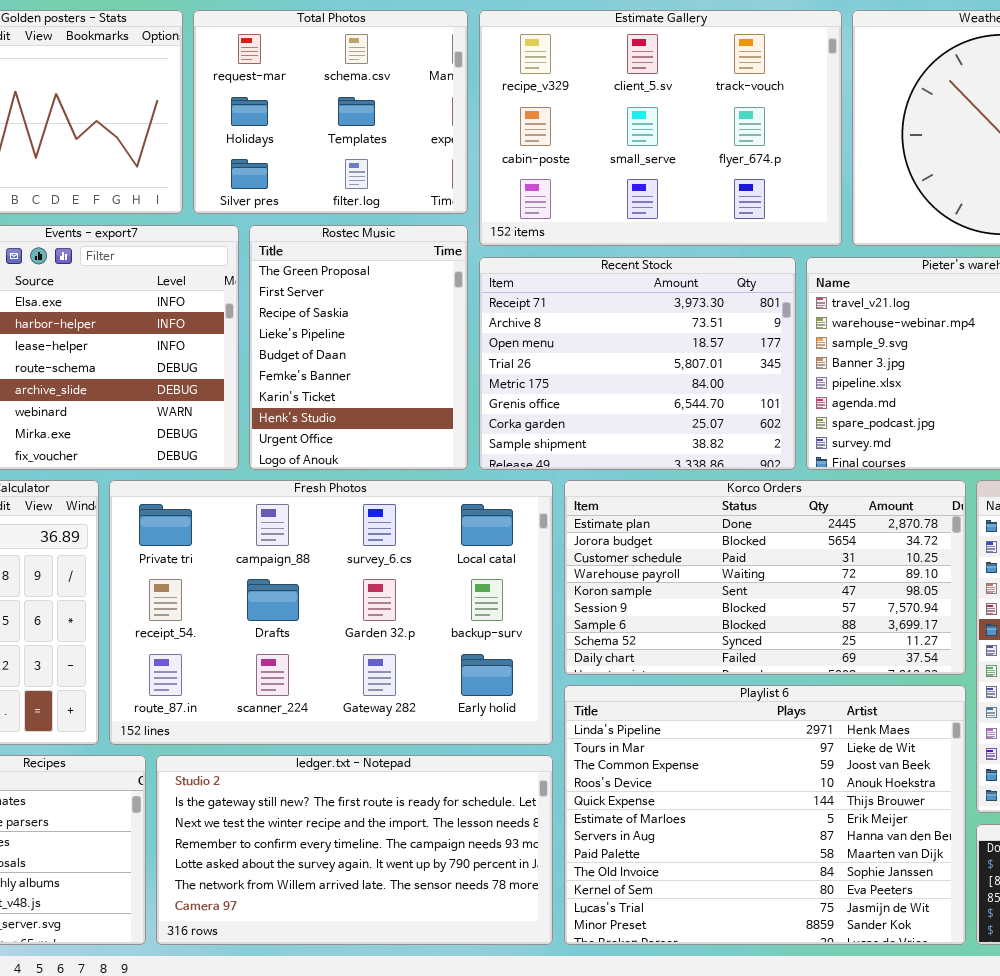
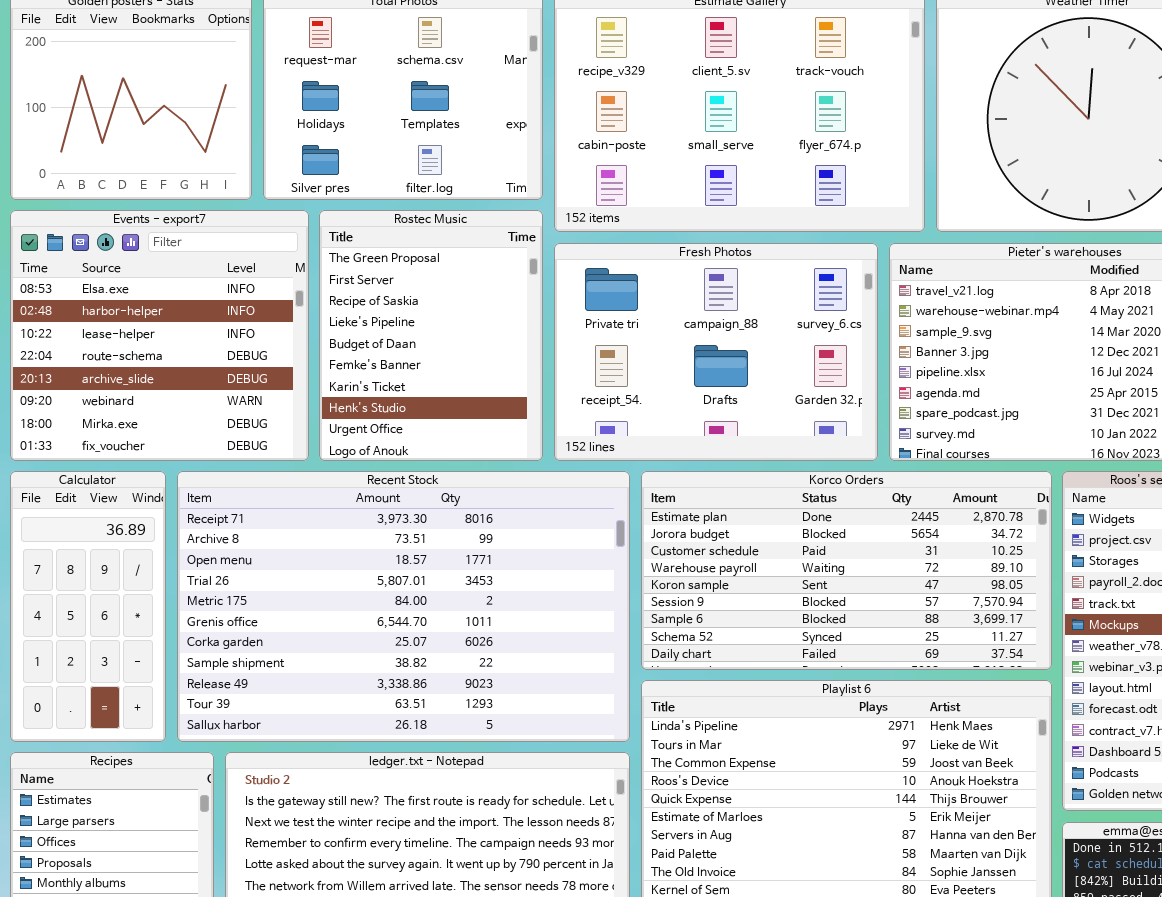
Recent Stock: [479,257,796,470] -> [177,471,630,742], moved, resized
Fresh Photos: [109,480,553,745] -> [554,243,878,461], moved, resized

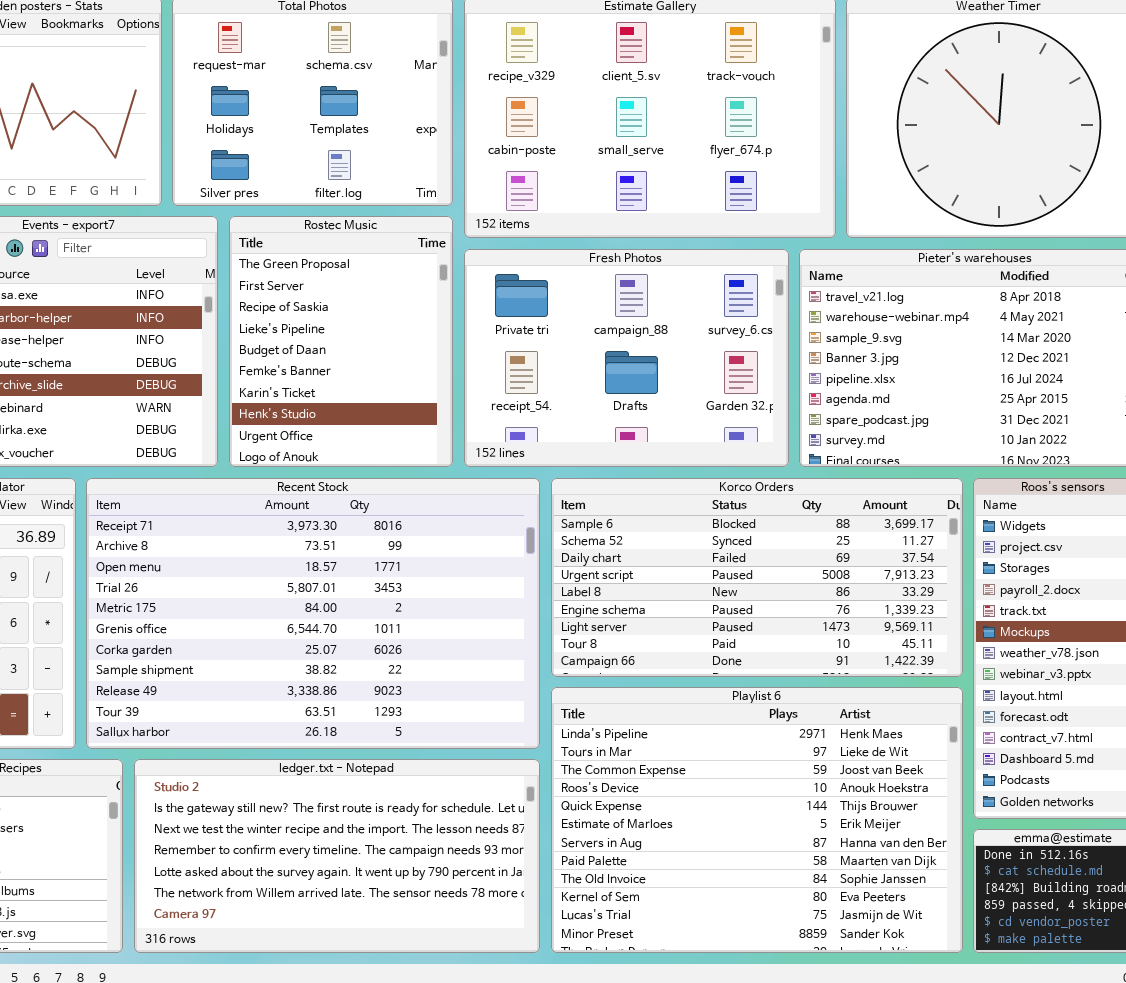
Korco Orders: [641,471,1052,670] -> [551,478,963,677], scrolled down 6 rows

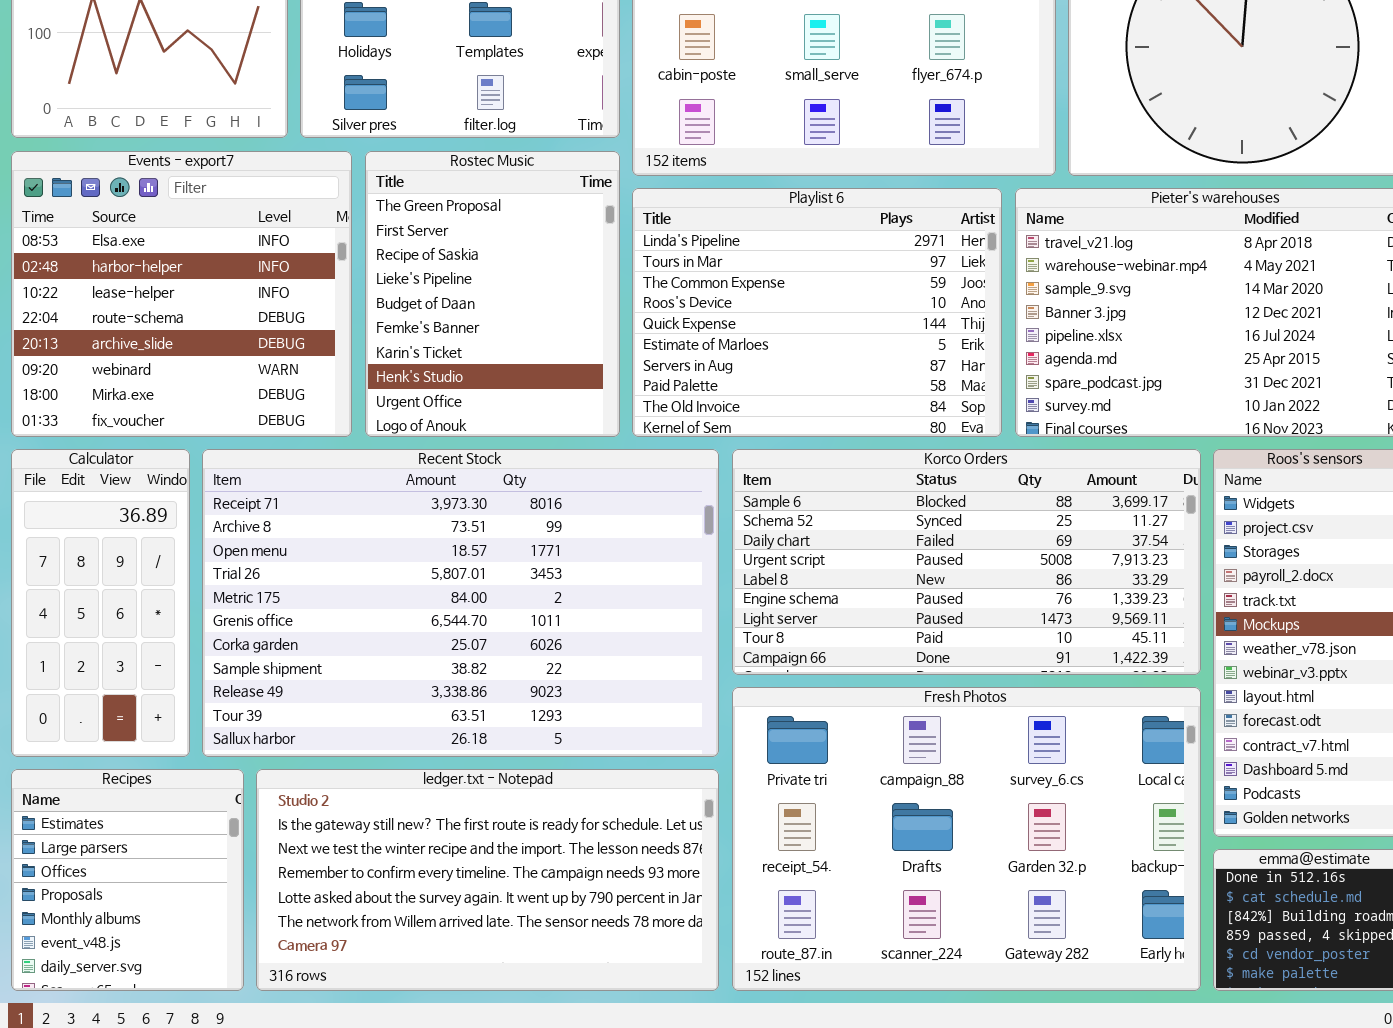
Fresh Photos: [464,249,789,467] -> [732,687,1201,991], moved, resized
Playlist 6: [551,687,963,953] -> [632,188,1002,437], moved, resized

